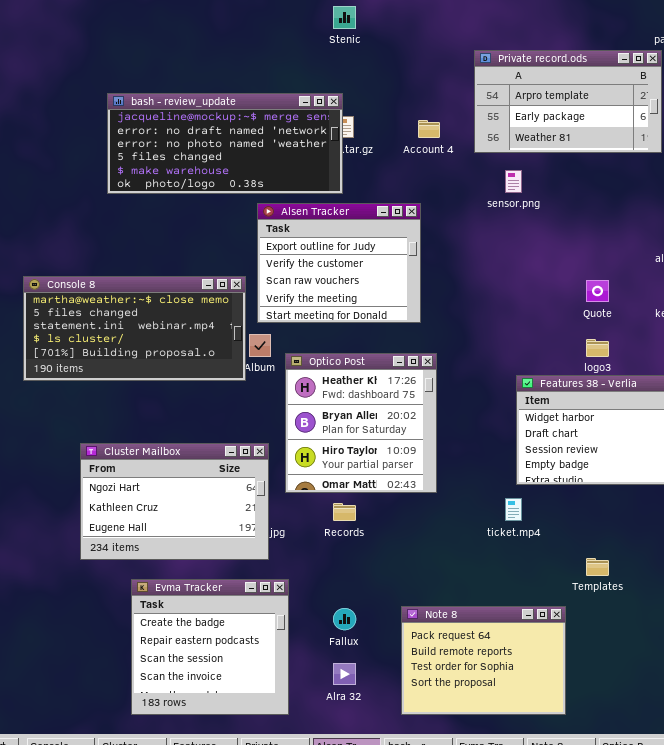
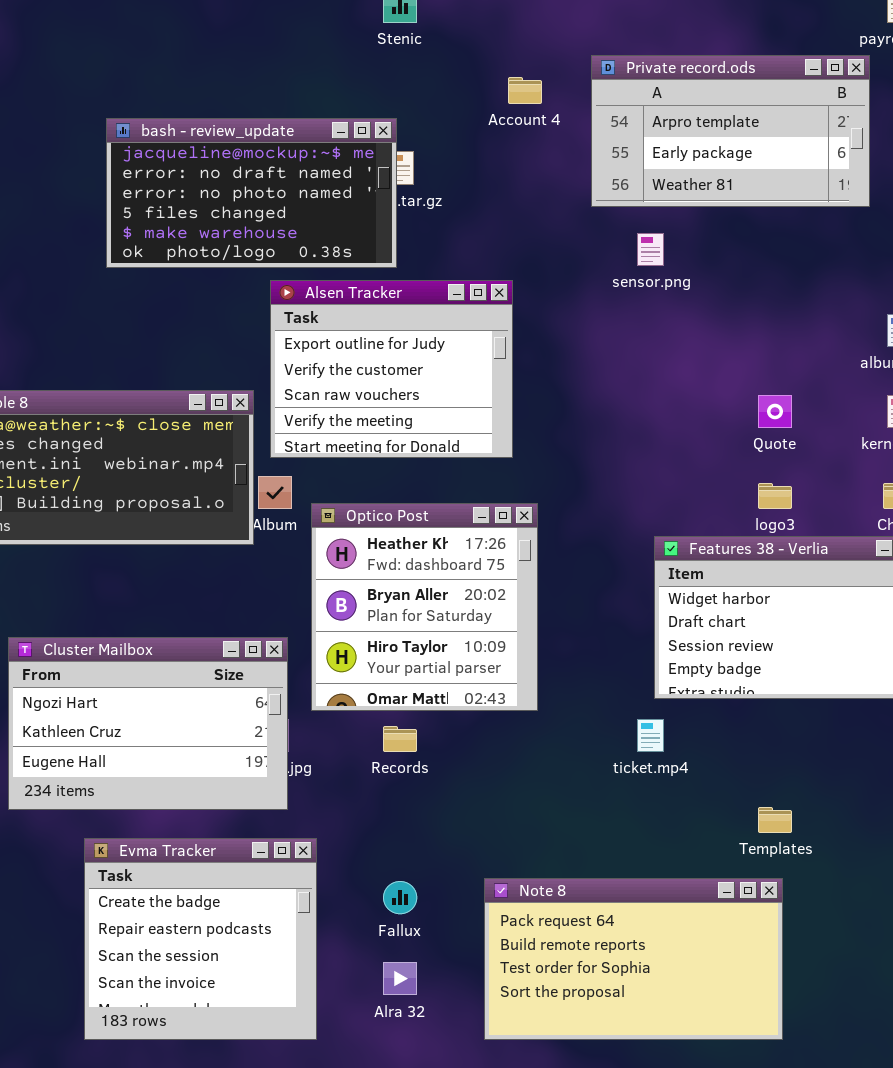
bash - review_update: [107,93,343,194] -> [106,118,397,268], resized
Account 4: [418,120,440,138] -> [508,77,542,104], moved
Note 8: [401,606,566,715] -> [484,878,783,1040], resized

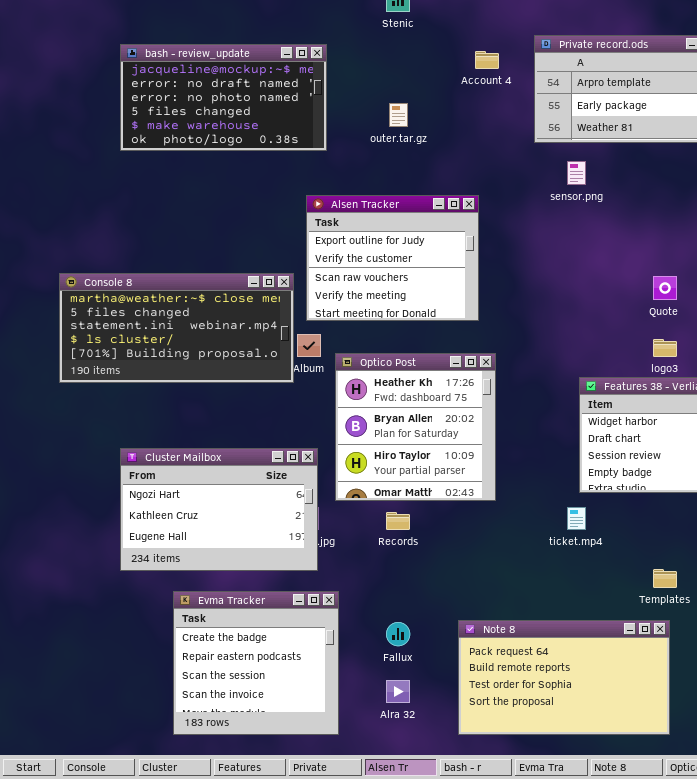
bash - review_update: [106,118,397,268] -> [120,44,327,151], moved

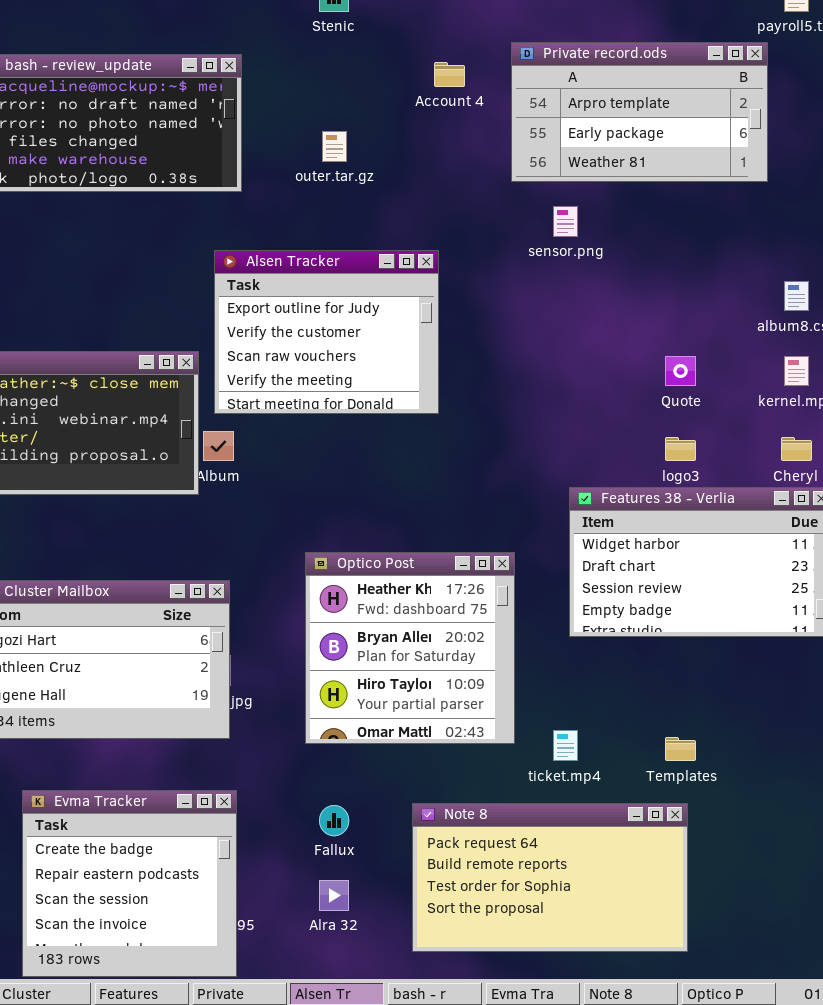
Optico Post: [335,353,496,501] -> [305,552,515,744], moved
ticket.mp4: [567,507,586,530] -> [553,730,578,761], moved
Evma Tracker: [173,591,339,735] -> [22,790,237,977], moved

